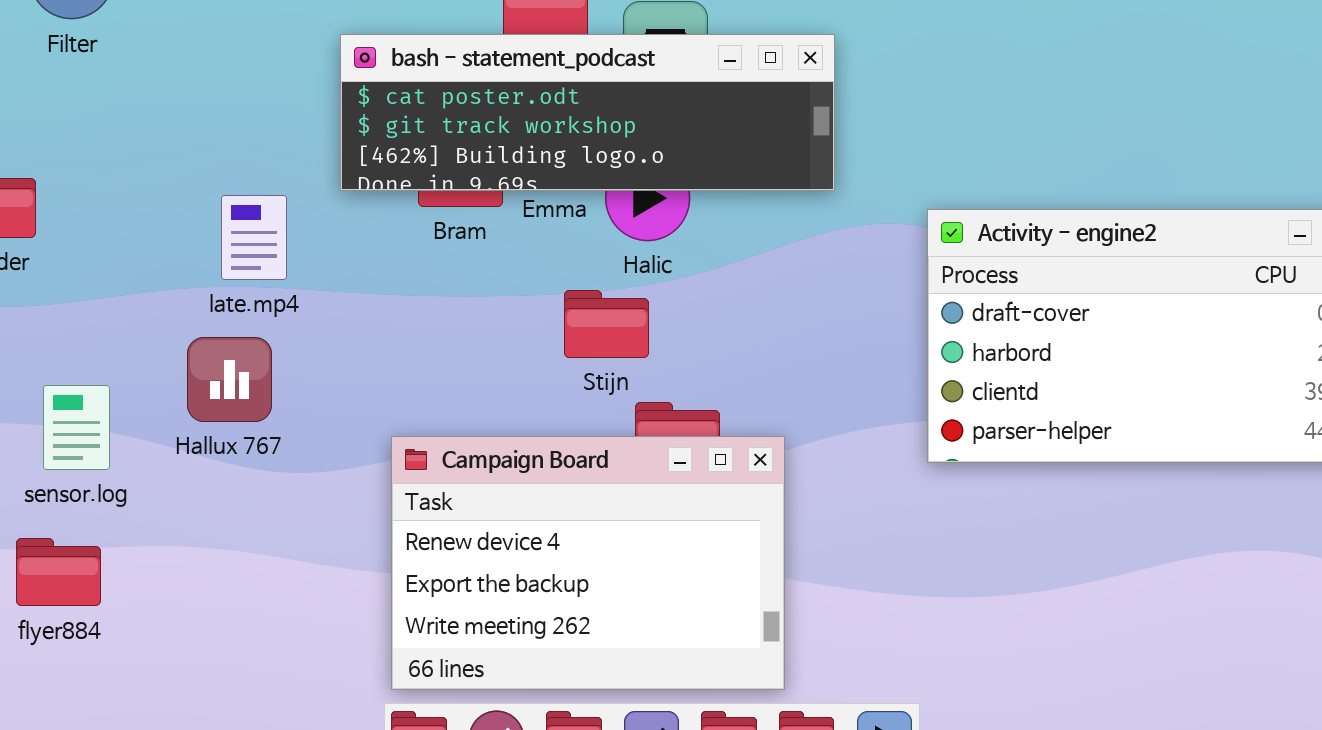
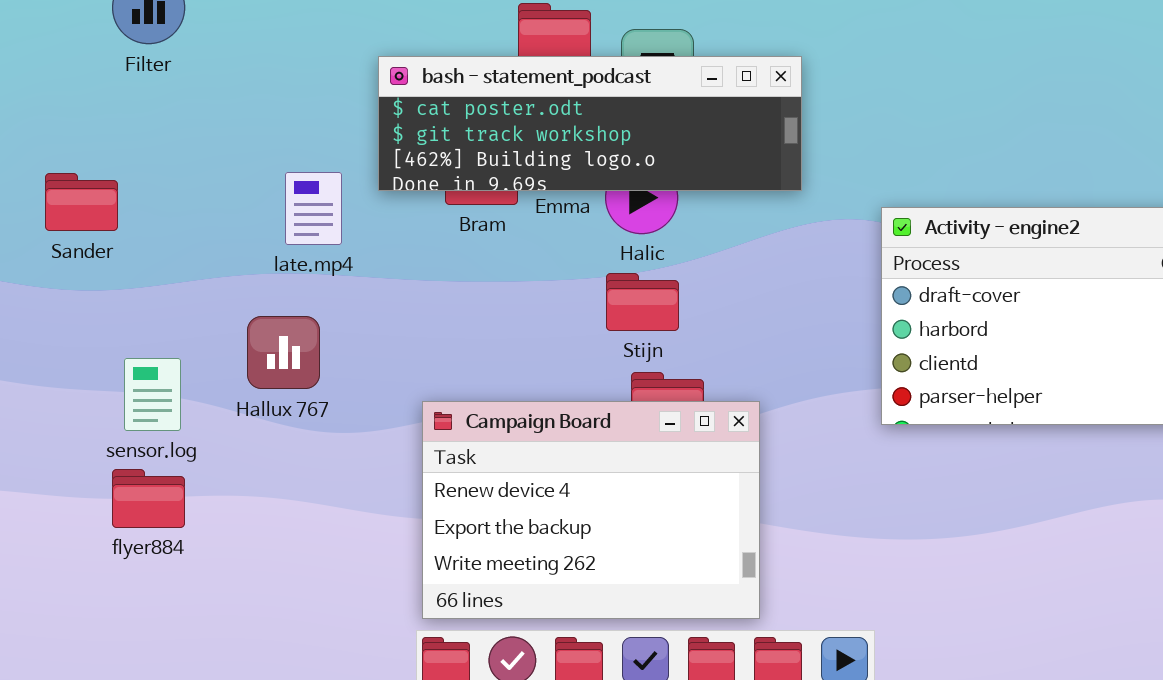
late.mp4: [221,195,287,280] -> [285,172,342,245], moved
Stijn: [564,290,649,358] -> [606,273,679,331], moved
flyer884: [16,538,101,606] -> [112,469,185,528], moved

